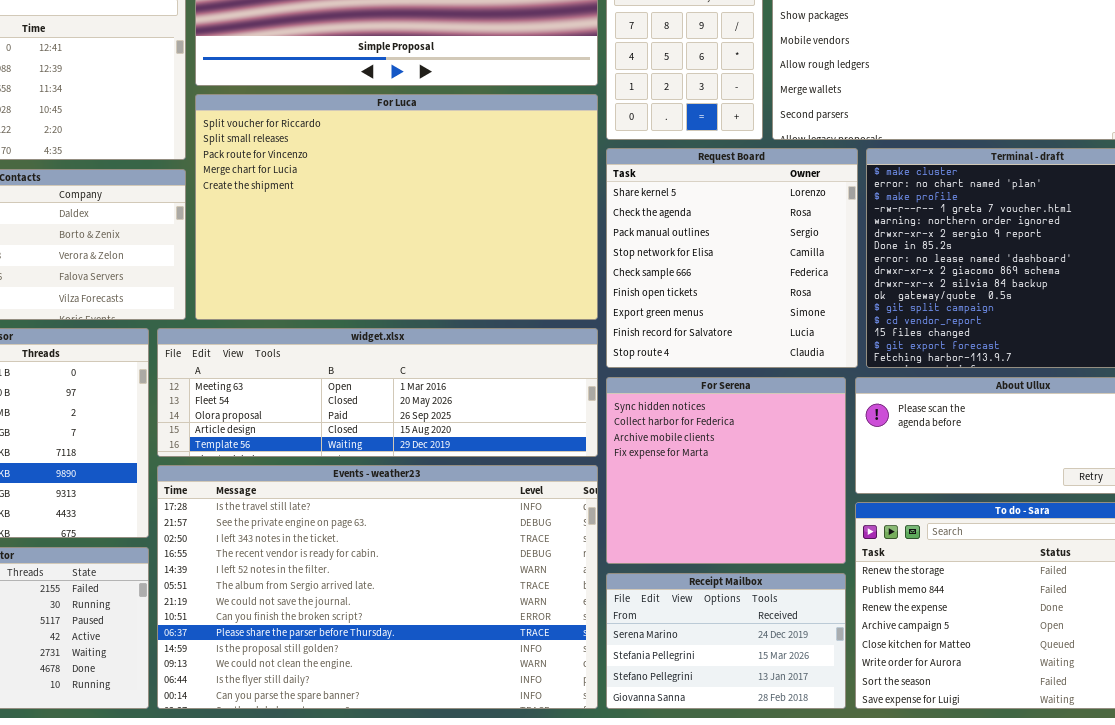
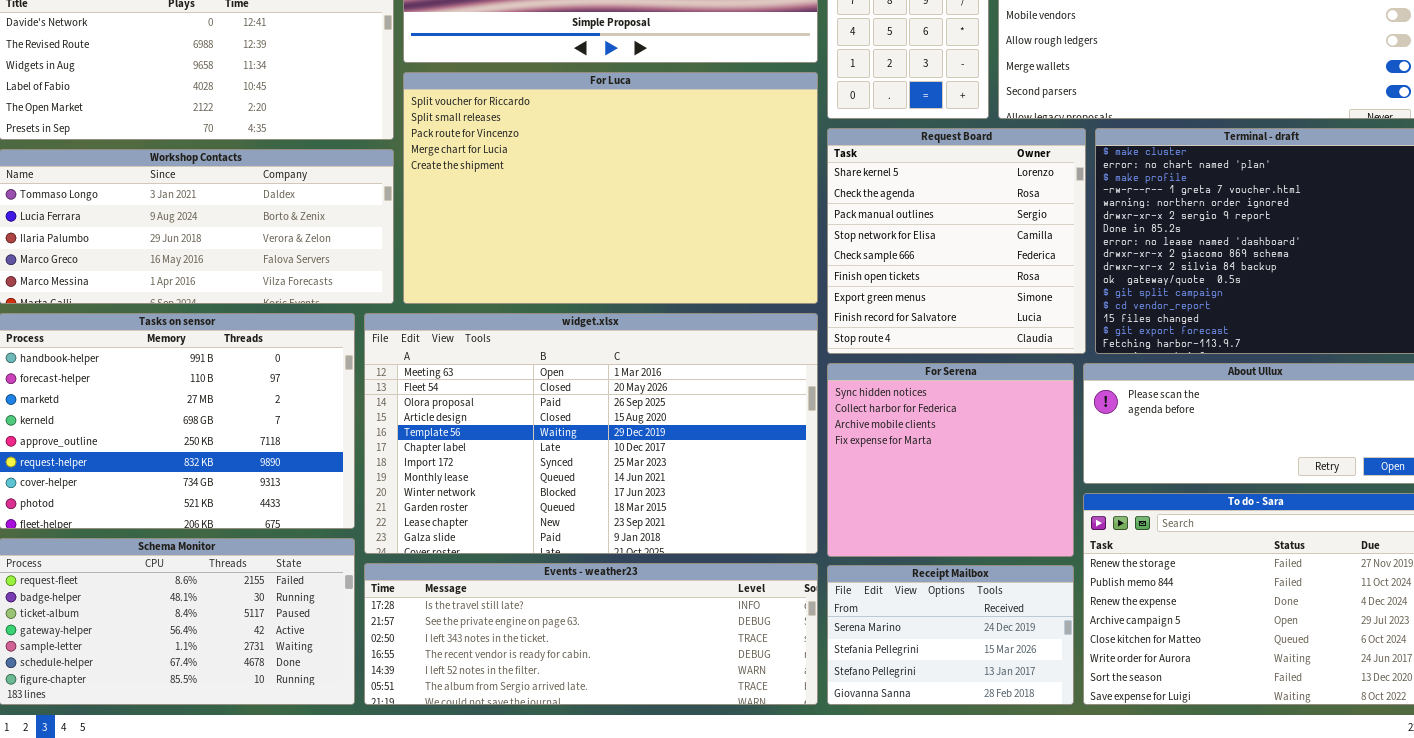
widget.xlsx: [157,328,598,457] -> [364,313,818,554], resized
Events - weather23: [157,465,598,709] -> [364,563,818,705], resized

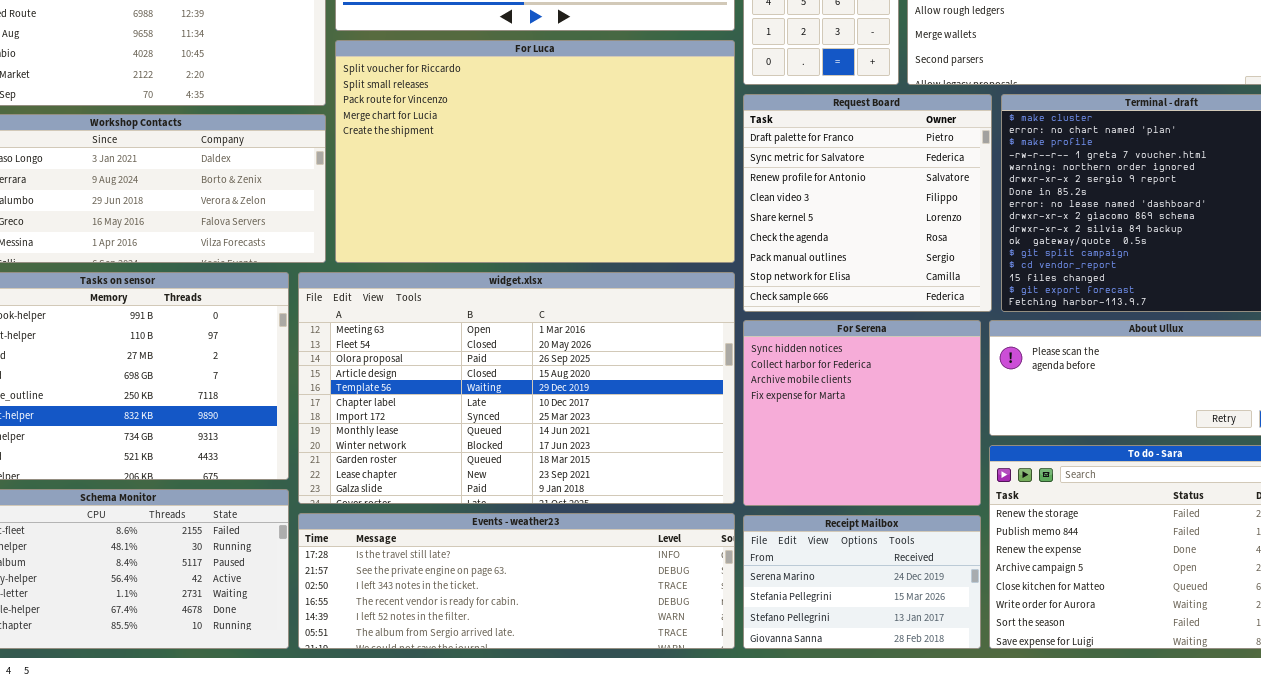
Request Board: [827,128,1086,354] -> [743,94,992,312], scrolled up 4 rows

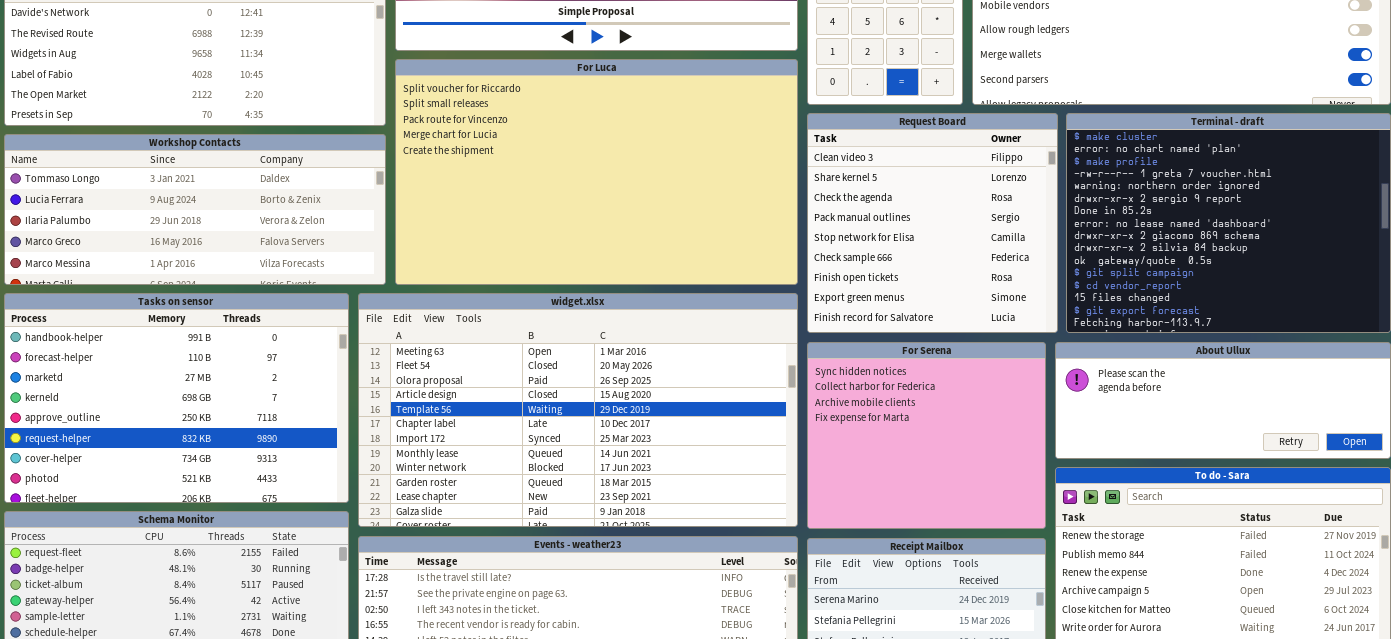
Request Board: [743,94,992,312] -> [807,113,1058,333], scrolled down 3 rows

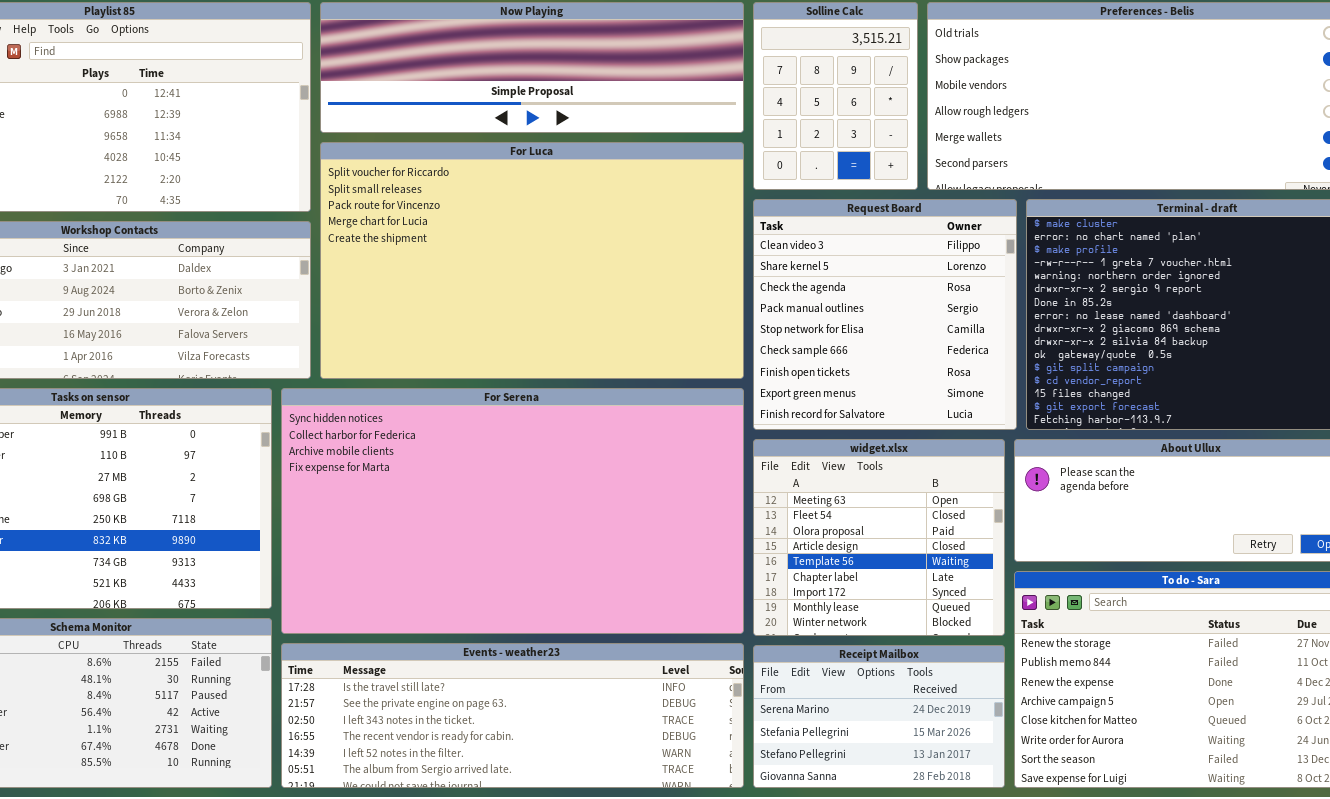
widget.xlsx: [358,293,798,527] -> [753,439,1005,636], moved, resized
For Serena: [807,342,1046,529] -> [281,388,744,634], moved, resized

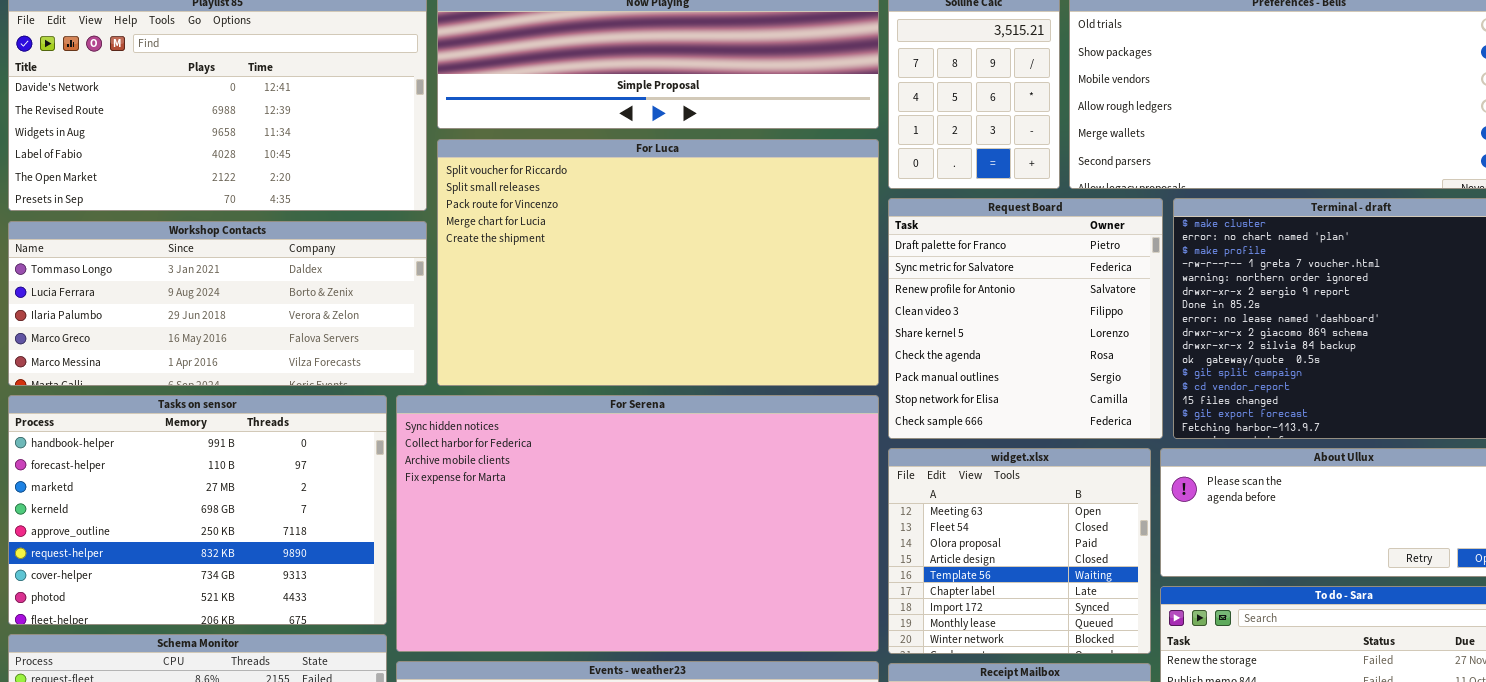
Request Board: [753,199,1017,430] -> [888,198,1163,439], scrolled up 3 rows

